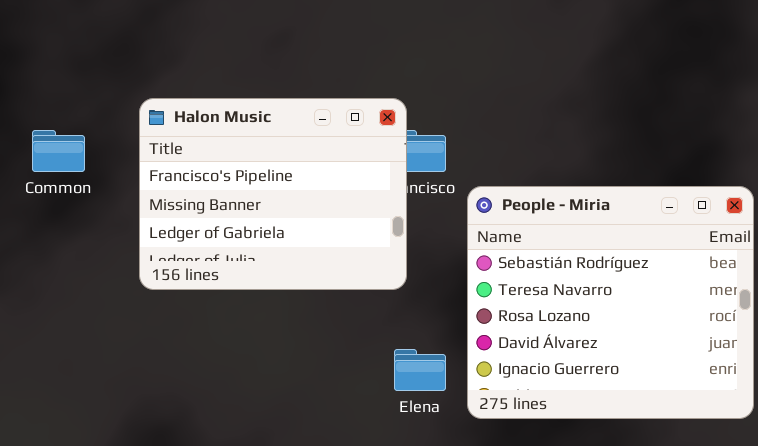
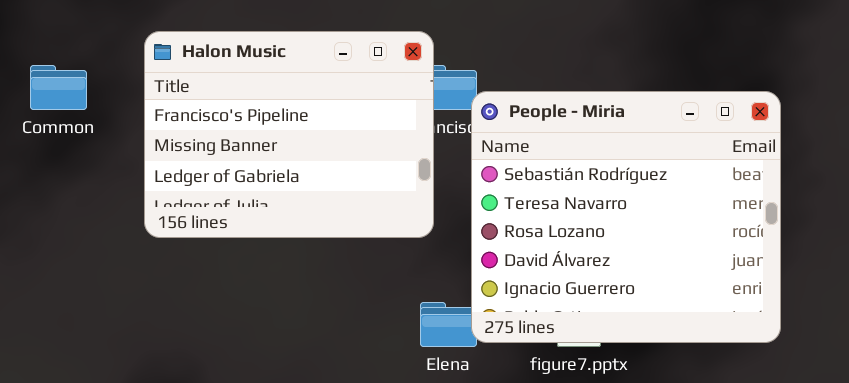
People - Miria: [467,186,754,419] -> [471,91,781,343], moved

